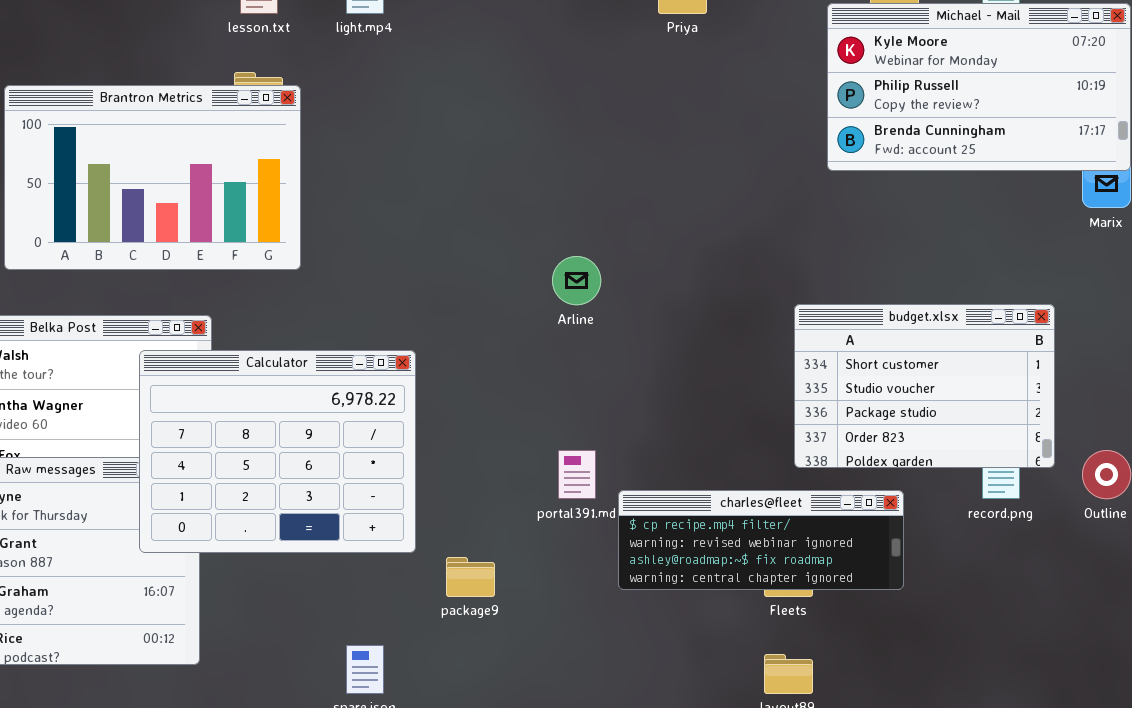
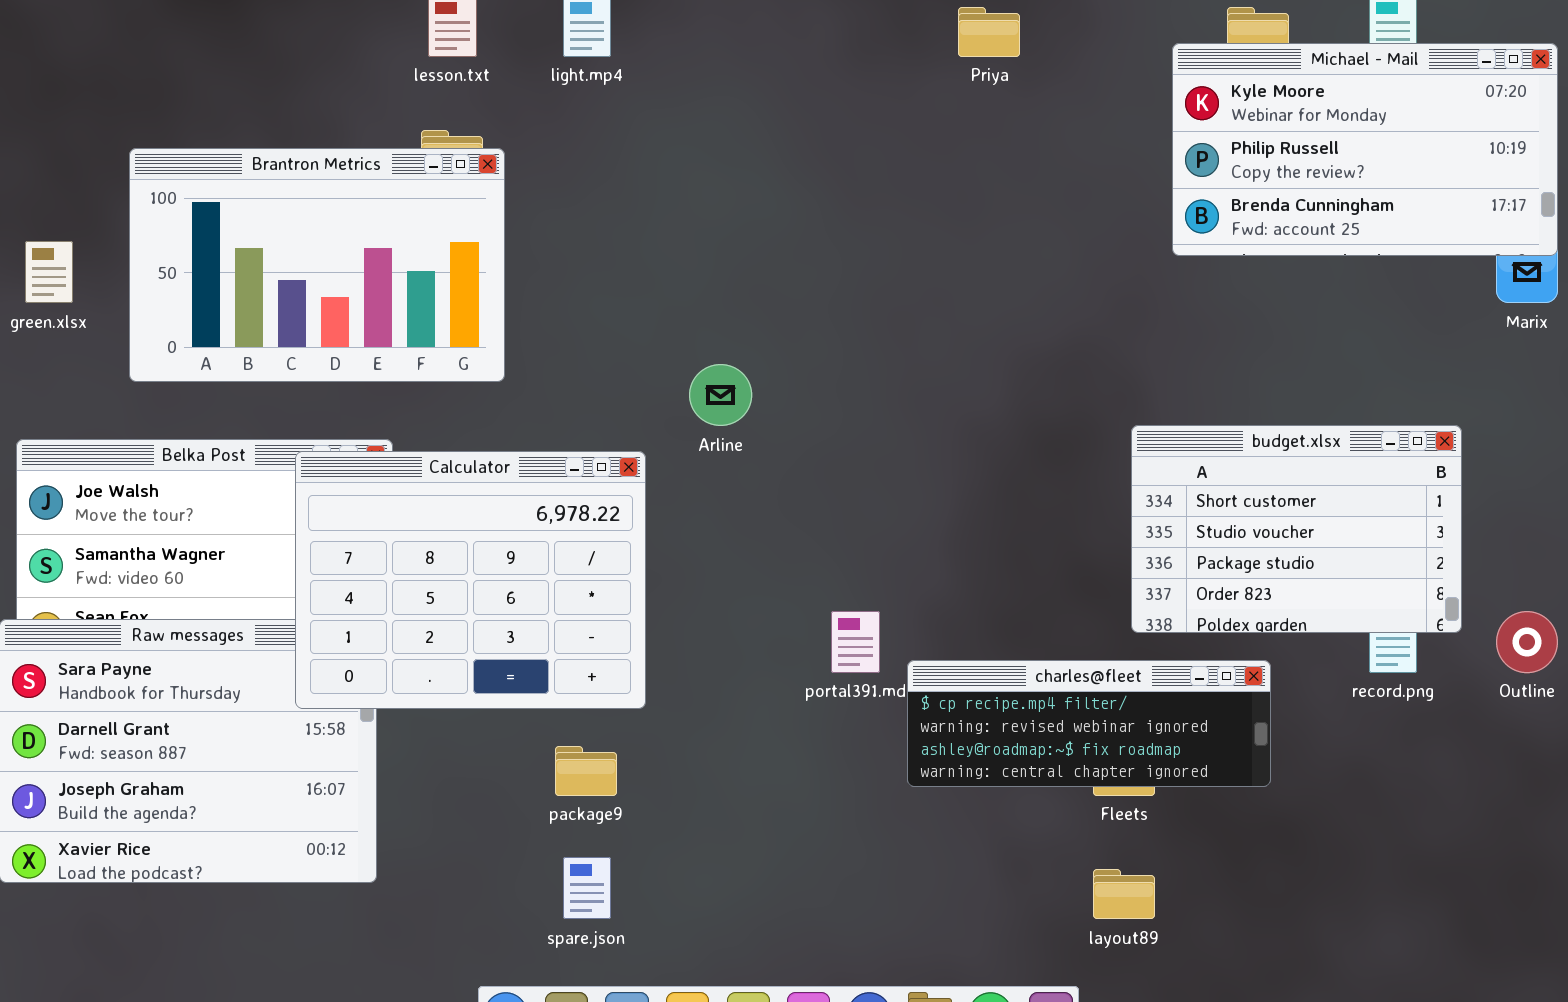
Arline: [552,256,601,305] -> [689,364,752,426], moved
Calculator: [139,350,416,553] -> [295,451,646,709], moved
package9: [446,557,495,597] -> [555,746,617,796], moved

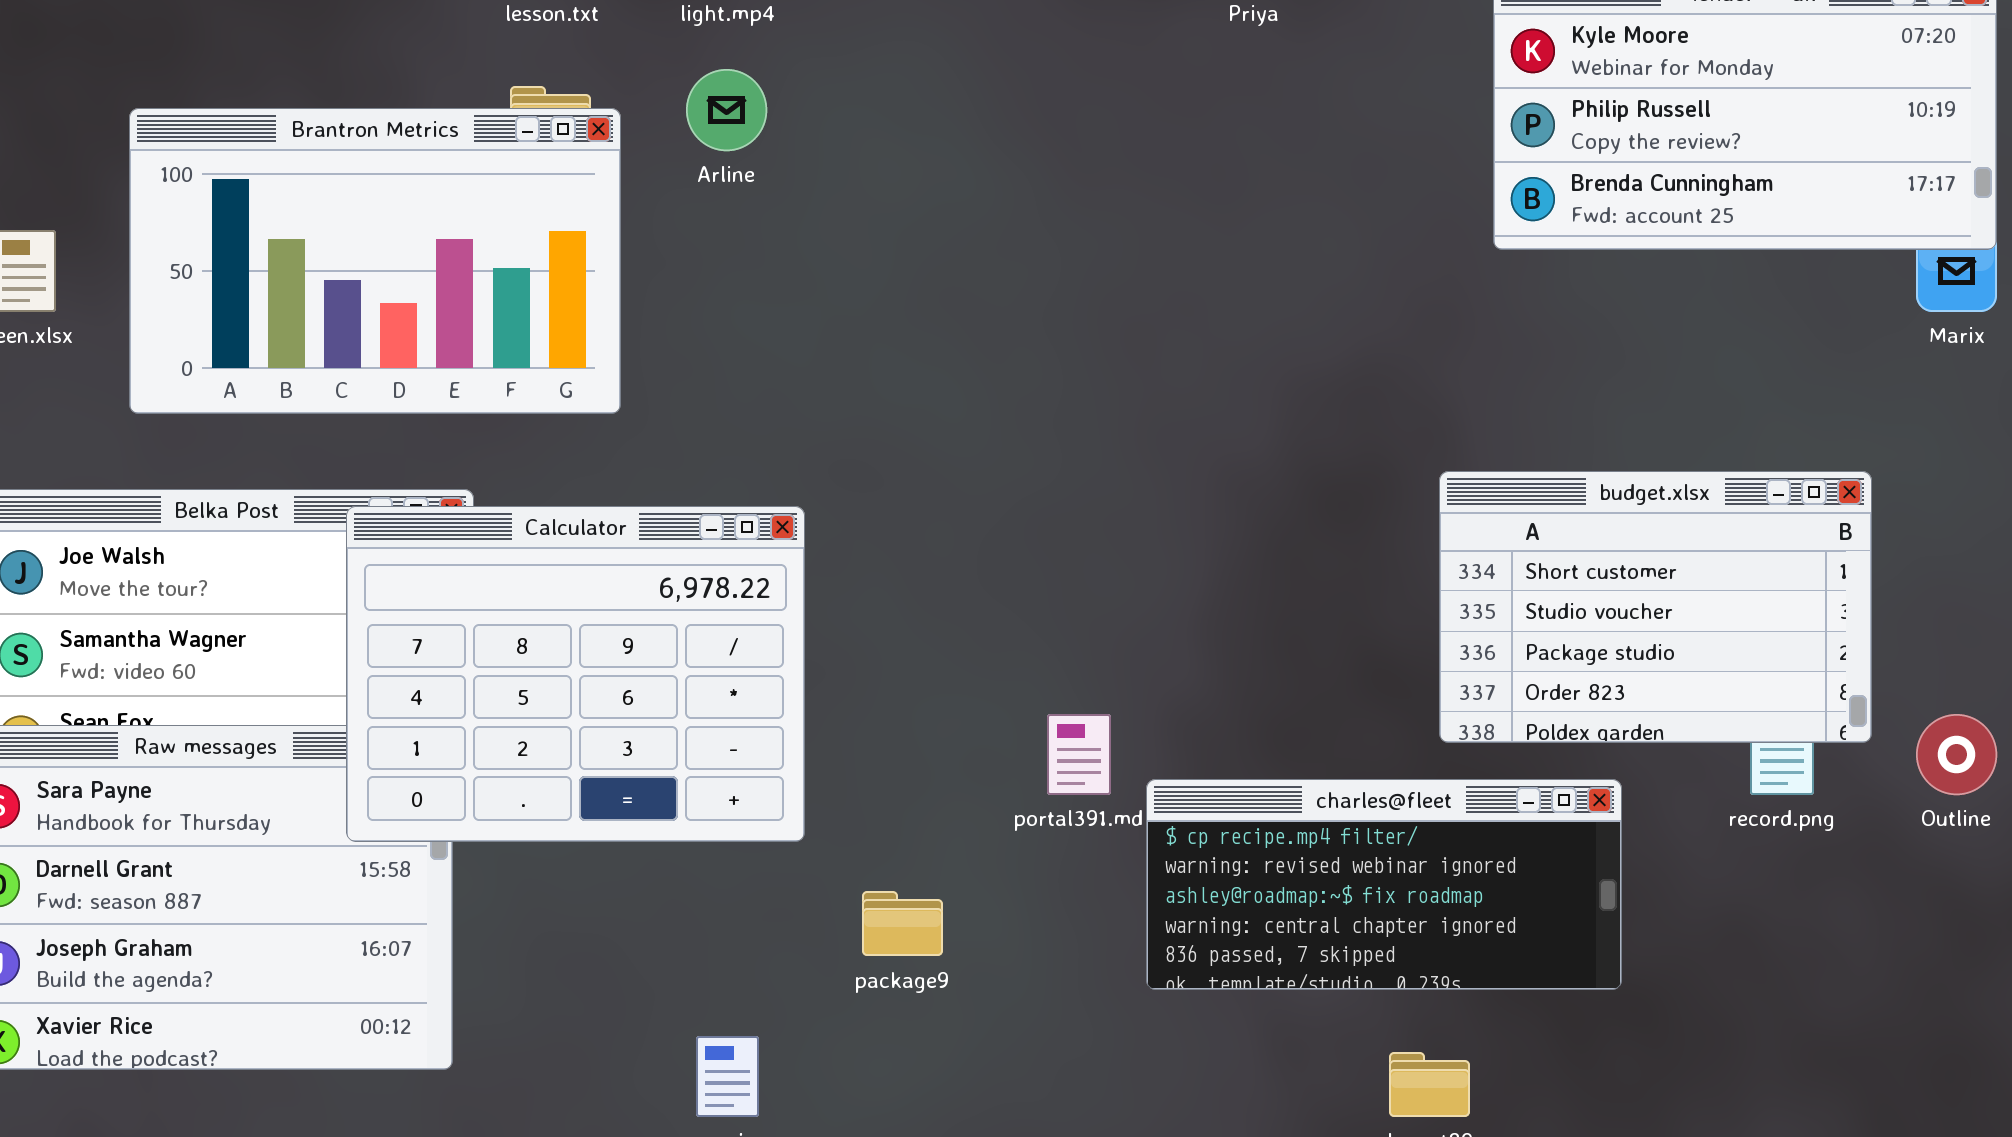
Arline: [689,364,752,426] -> [686,69,767,151], moved
charles@fleet: [907,660,1271,787] -> [1146,779,1622,990], resized
package9: [555,746,617,796] -> [862,891,943,956], moved

